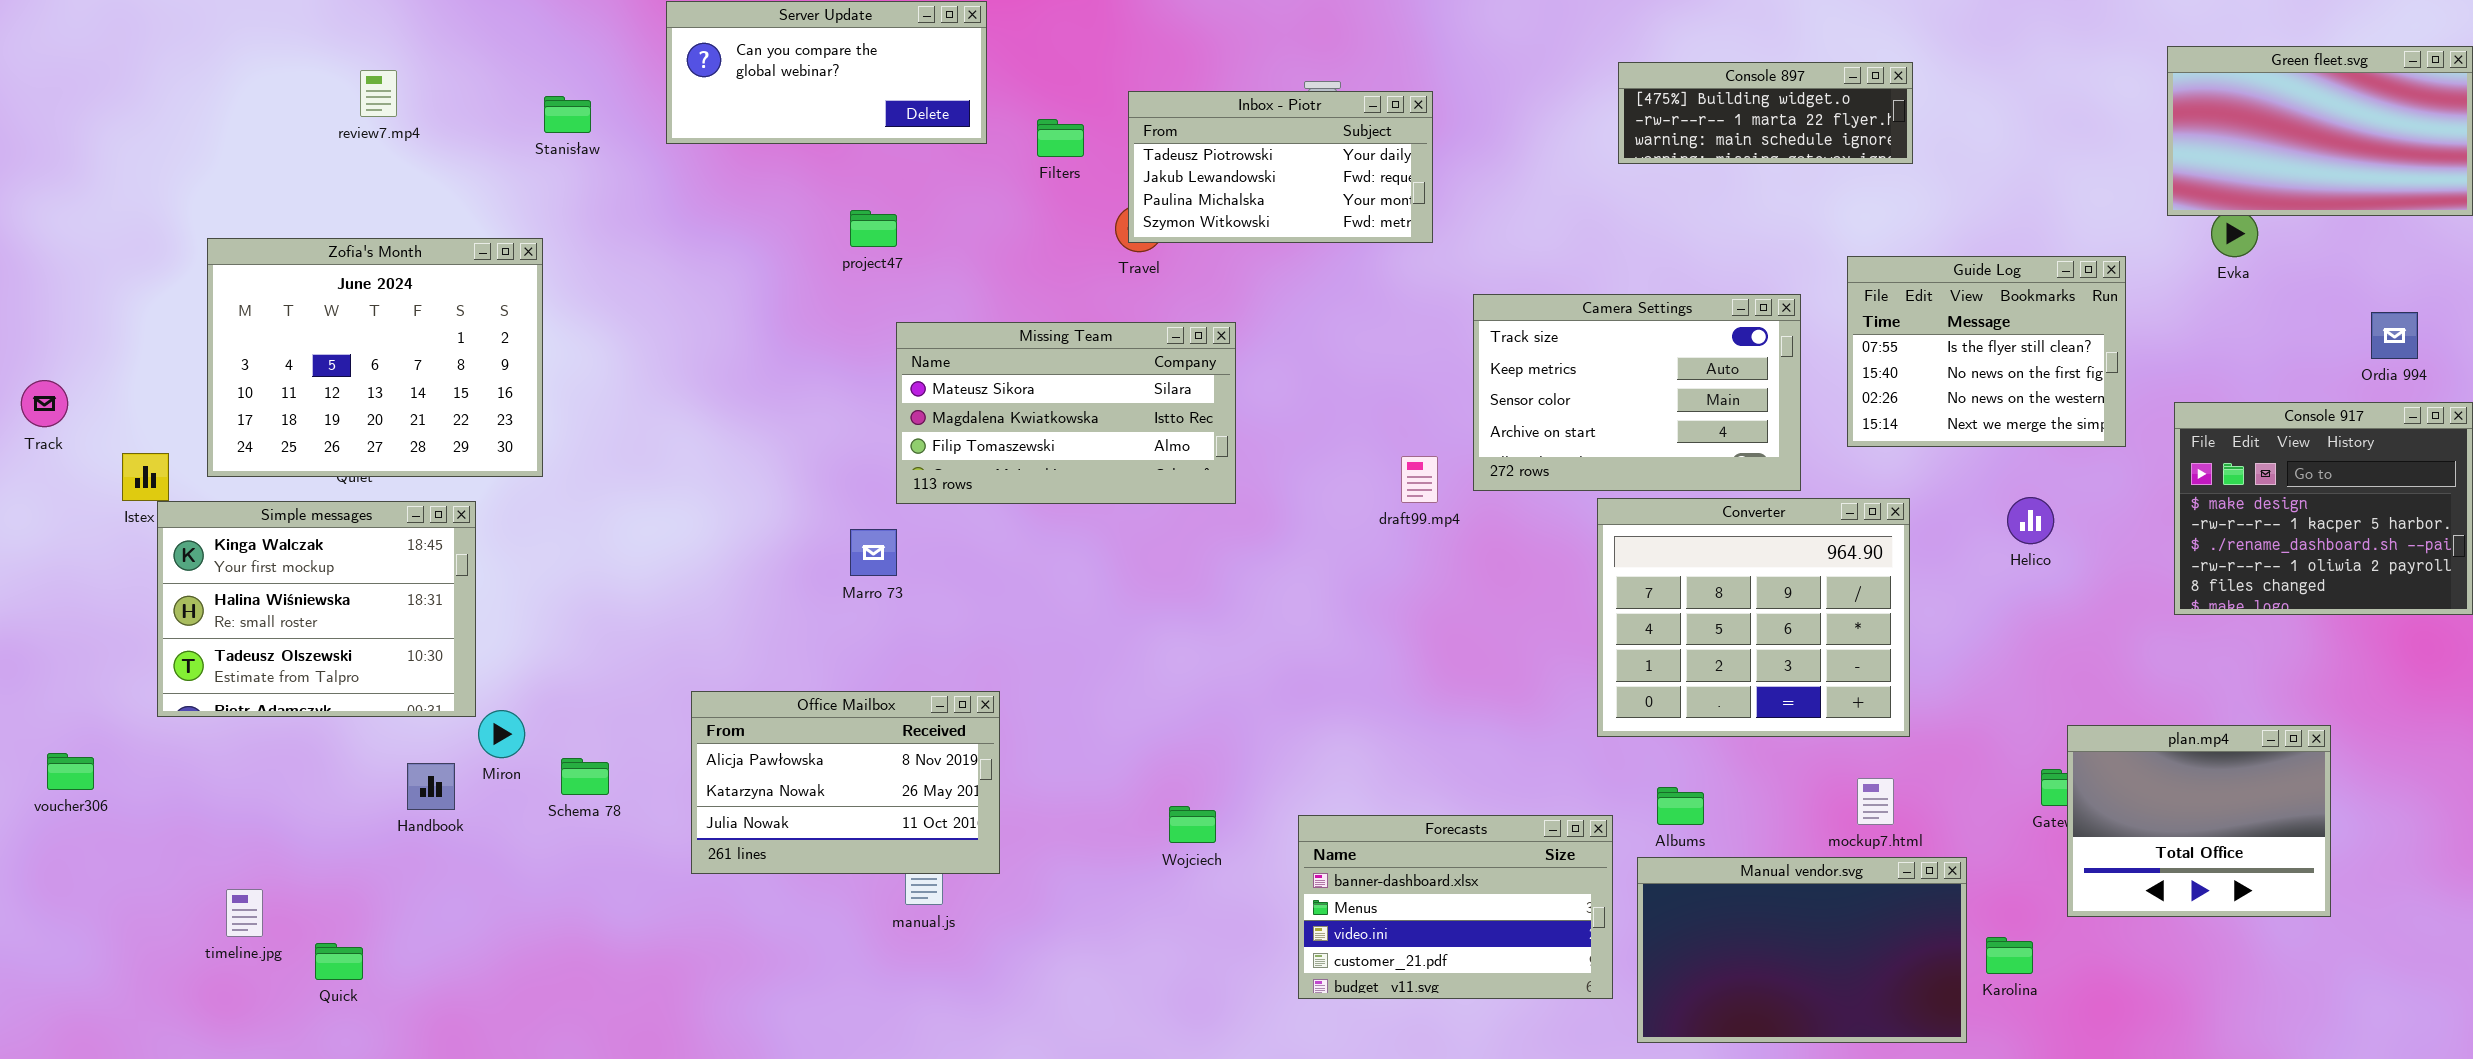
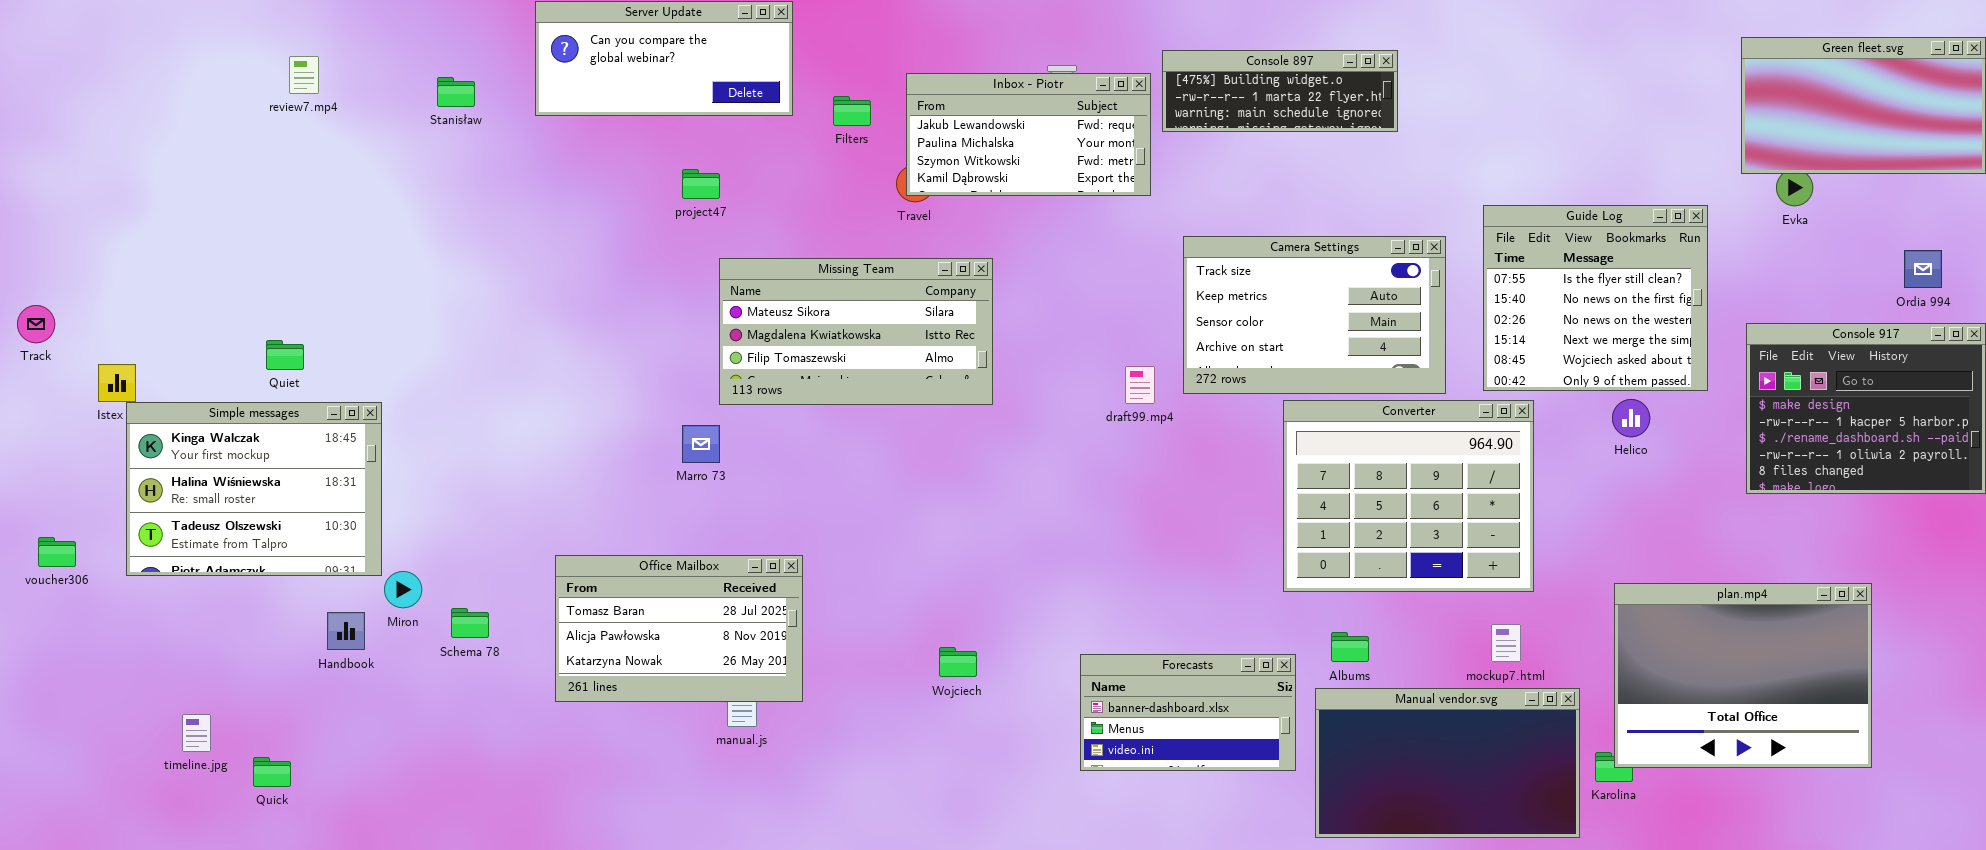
Console 897: [1618,62,1913,164] -> [1162,50,1398,132], moved
Inbox - Piotr: [1128,91,1433,243] -> [906,73,1151,196], scrolled down 1 row
Zofia's Month: [207,238,543,477] -> none, closed
Guide Log: [1847,256,2126,447] -> [1483,205,1708,391], resized
Office Mailbox: [691,691,1000,874] -> [555,555,803,702], scrolled up 1 row
plan.mp4: [2067,725,2331,917] -> [1614,583,1872,768], resized
voucher306: [47,753,94,790] -> [38,537,76,567], moved
Forecasts: [1298,815,1613,999] -> [1080,654,1296,771], resized

